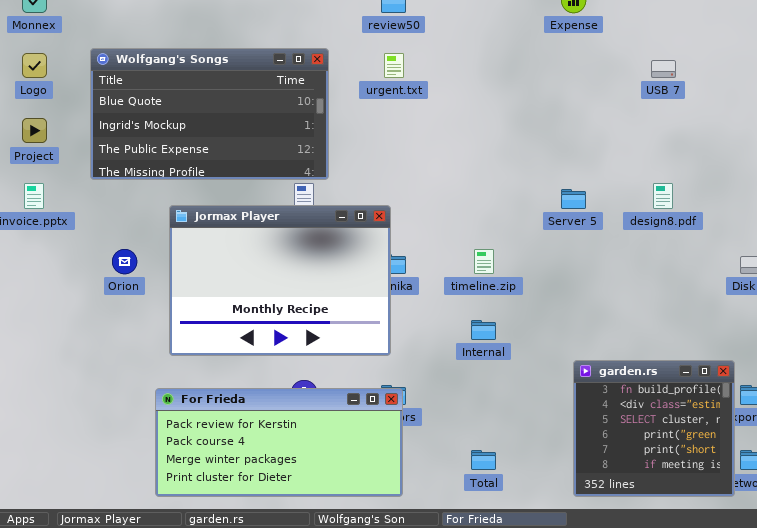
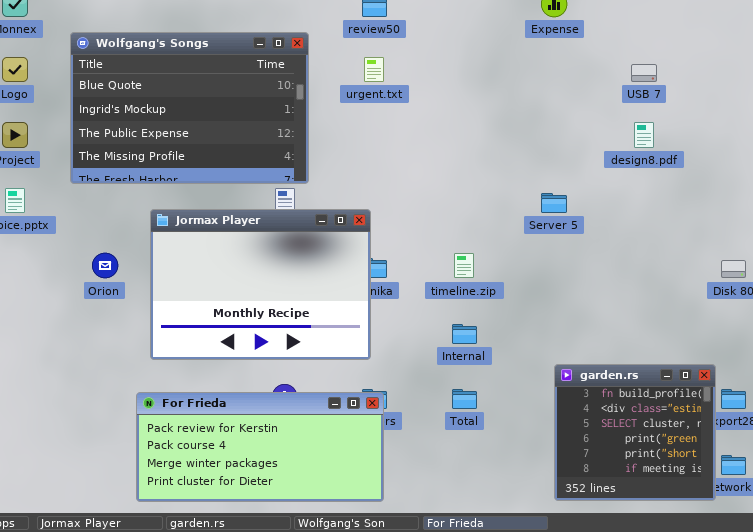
Wolfgang's Songs: [90,48,329,180] -> [70,32,309,184], resized
design8.pdf: [653,183,673,209] -> [634,122,654,148], moved
Total: [471,450,496,470] -> [452,389,477,409], moved

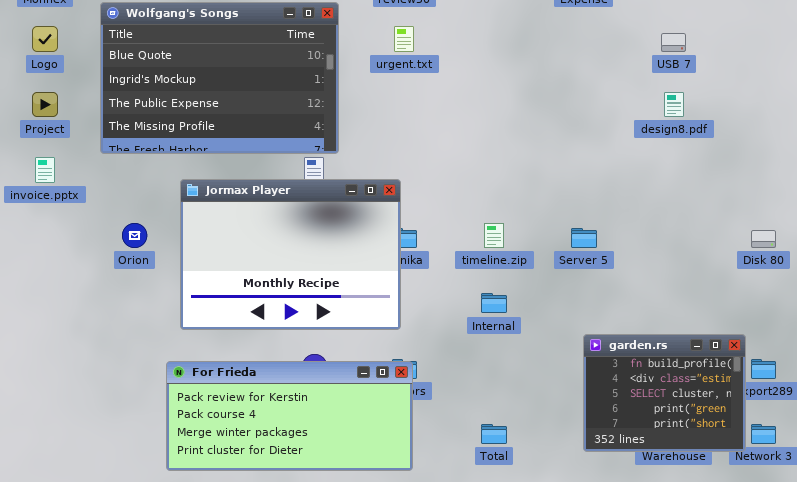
Server 5: [541,193,567,213] -> [571,228,597,248], moved
garden.rs: [554,364,716,501] -> [583,334,746,452], resized
Total: [452,389,477,409] -> [481,424,507,444], moved

